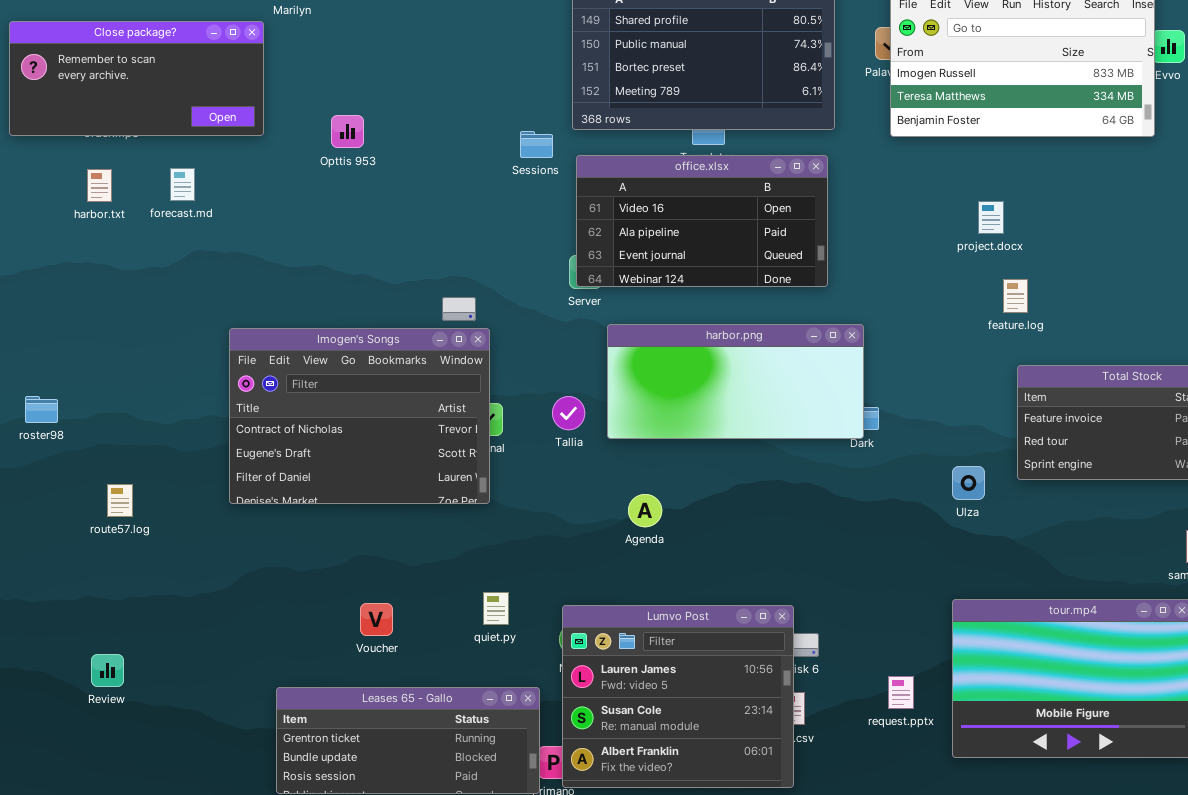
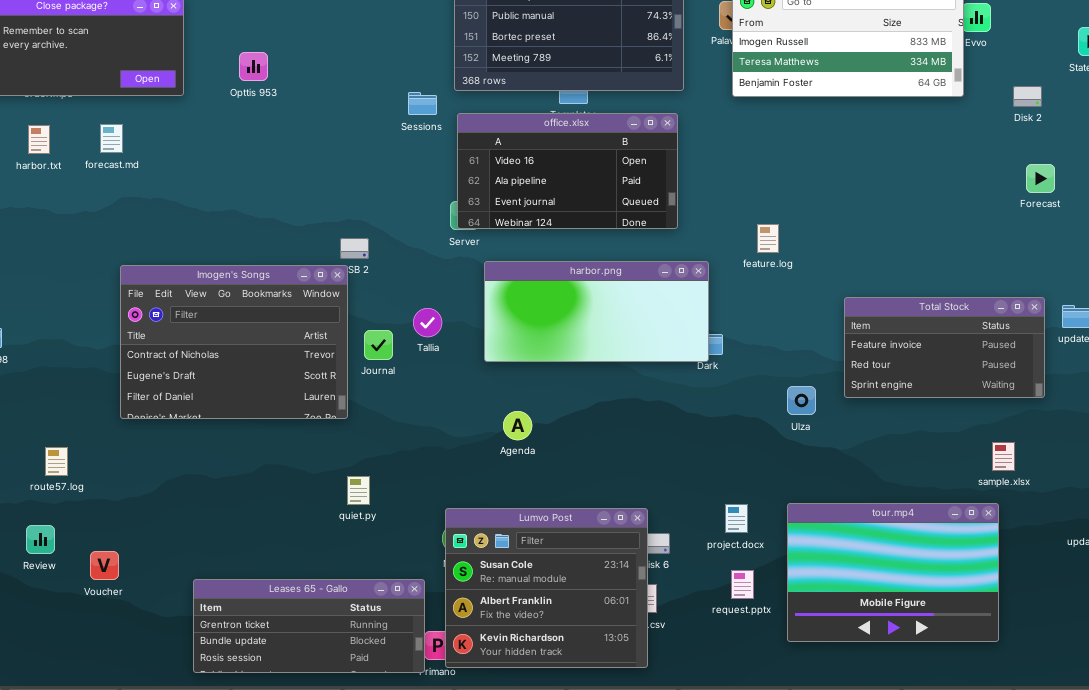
Opttis 953: [331,115,364,148] -> [239,52,268,81], moved
project.docx: [978,201,1004,234] -> [725,504,748,533], moved
feature.log: [1003,279,1028,313] -> [757,224,779,253], moved
Imogen's Songs: [229,328,490,504] -> [120,265,348,419], moved
Tallia: [552,396,585,430] -> [413,308,442,337], moved
route57.log: [107,484,133,517] -> [45,447,68,476], moved
quiet.py: [483,592,509,625] -> [347,476,370,505], moved
Voucher: [360,603,393,636] -> [90,551,119,580], moved
Lumvo Post: [562,605,794,788] -> [445,508,648,668], scrolled down 1 row
Review: [91,654,124,687] -> [26,525,55,554], moved

